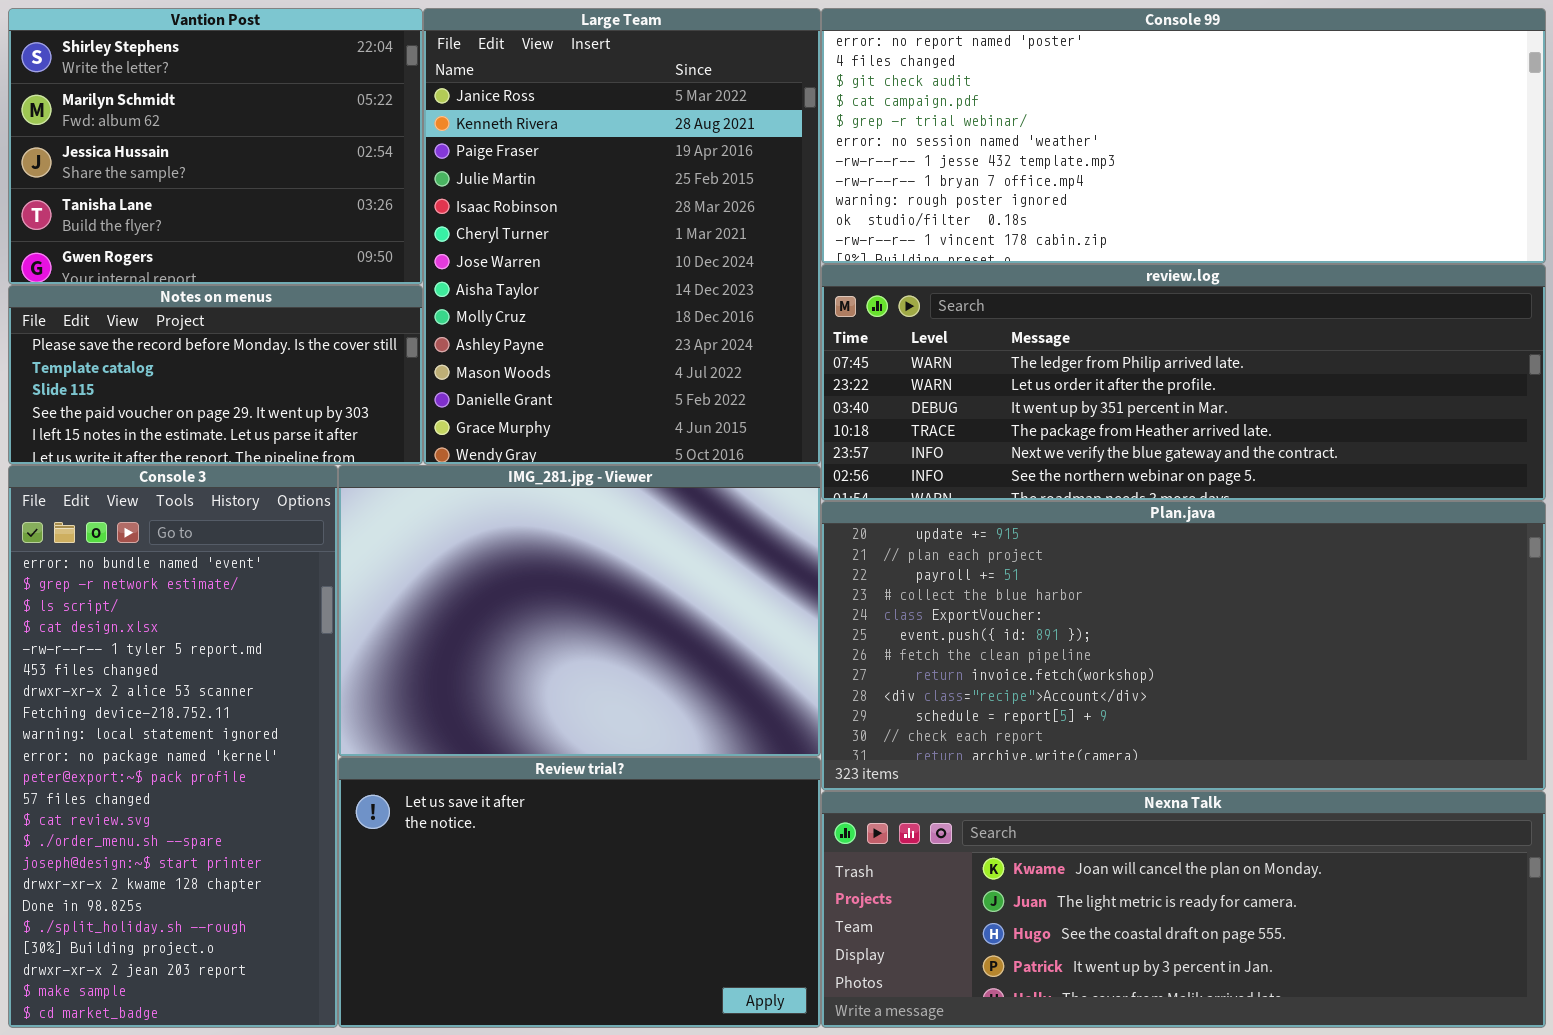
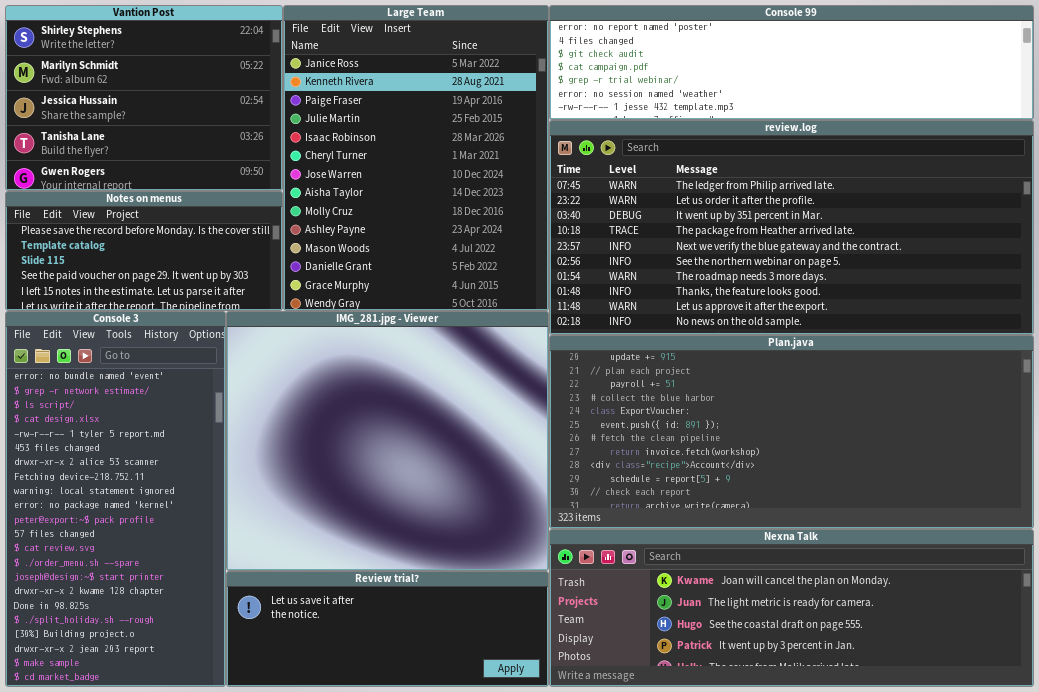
Console 99: [821,8,1546,264] -> [549,5,1034,120], resized
review.log: [821,264,1546,501] -> [549,120,1034,335], resized
IMG_281.jpg - Viewer: [338,465,821,757] -> [226,311,549,571], resized
Review trial?: [338,757,821,1028] -> [226,571,549,687], resized

